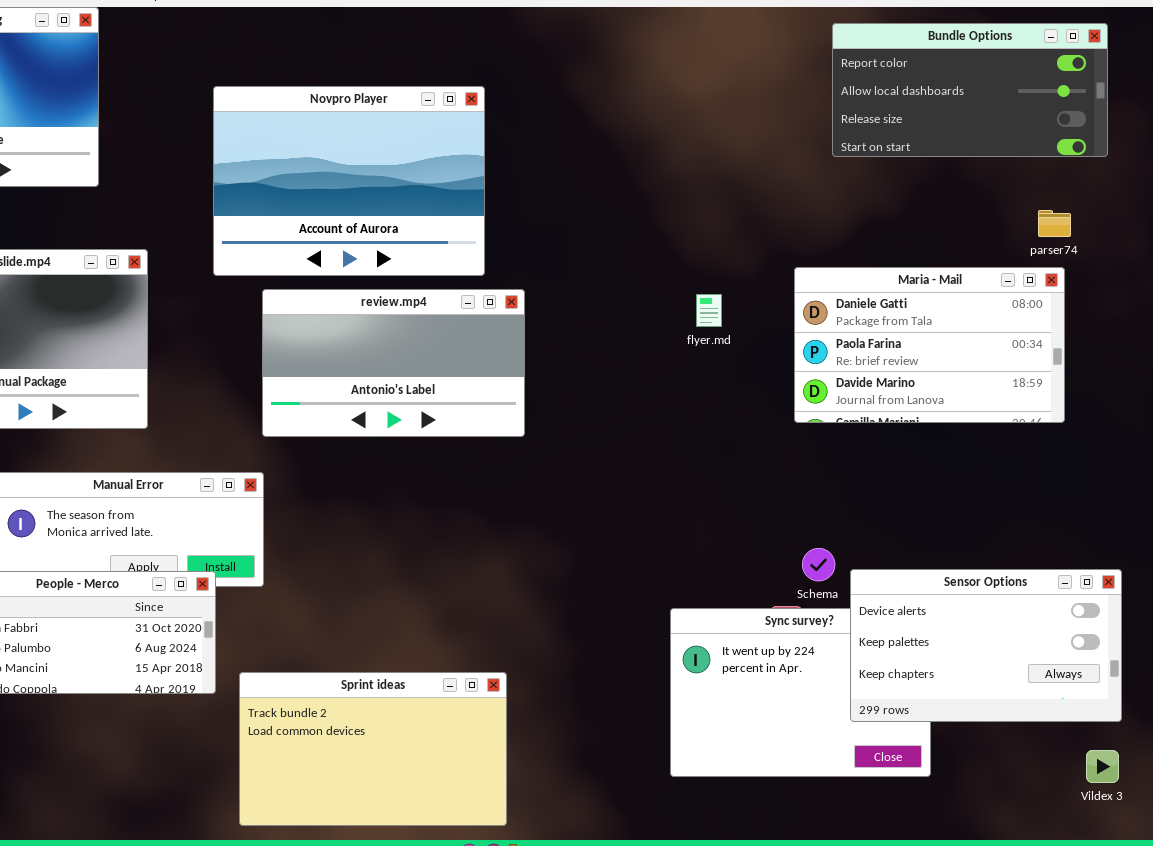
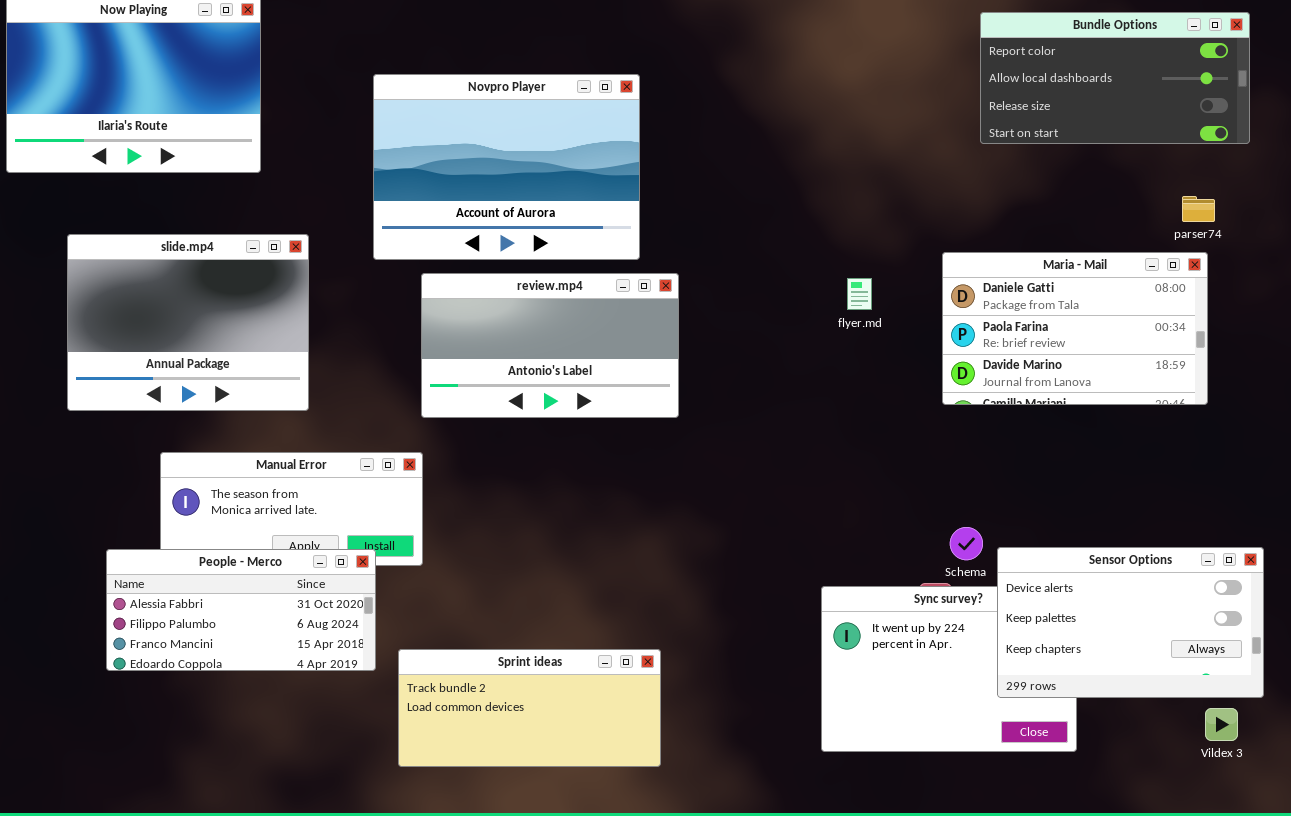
Sprint ideas: [239,672,507,826] -> [398,649,661,767], resized
Vildex 3: [1086,750,1119,783] -> [1205,708,1238,741], moved

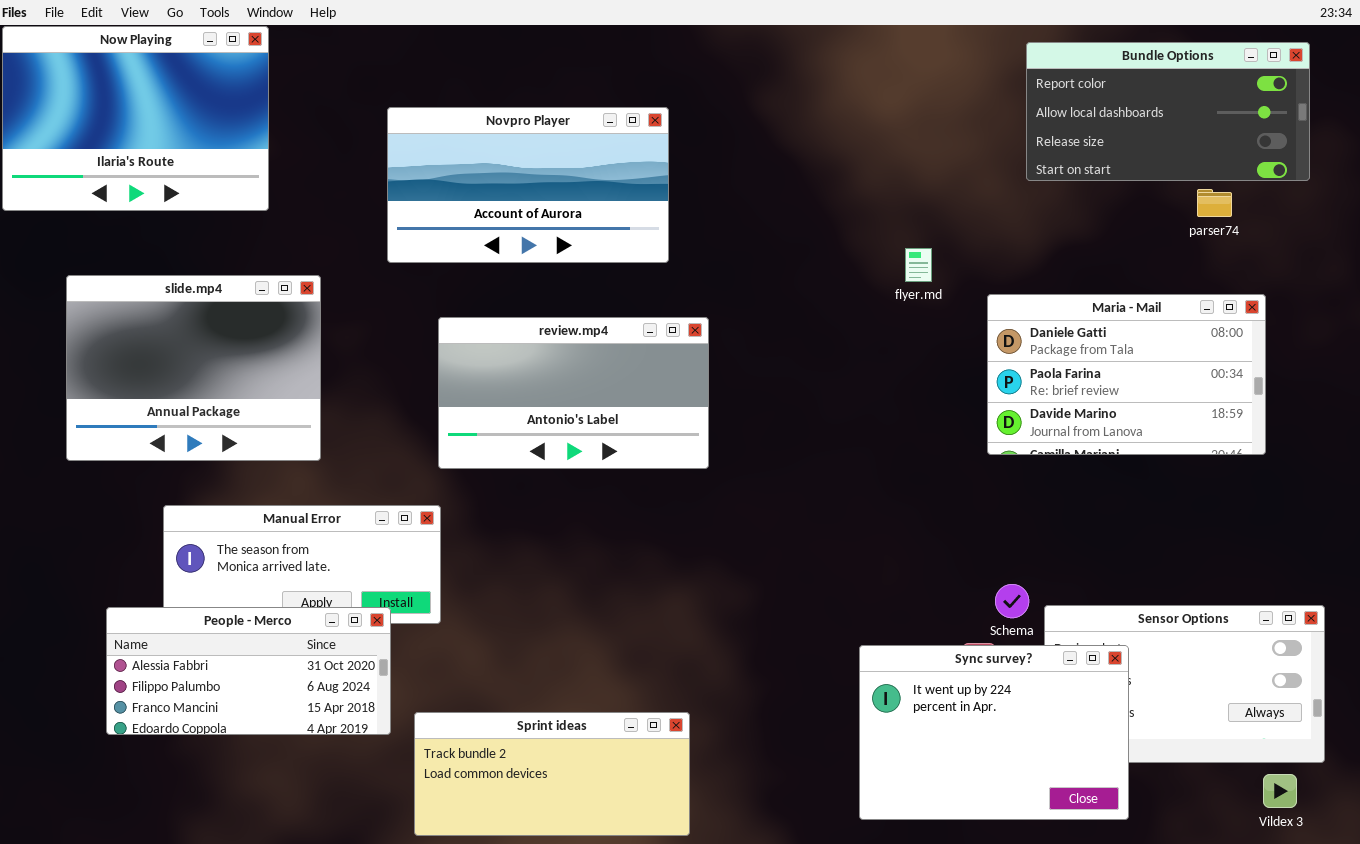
Novpro Player: [373,74,640,260] -> [387,107,669,263], resized
parser74: [1182,196,1215,222] -> [1197,189,1232,217], moved
flyer.md: [847,278,872,310] -> [905,248,932,282], moved
Sync survey?: [821,586,1077,752] -> [859,645,1129,820], raised

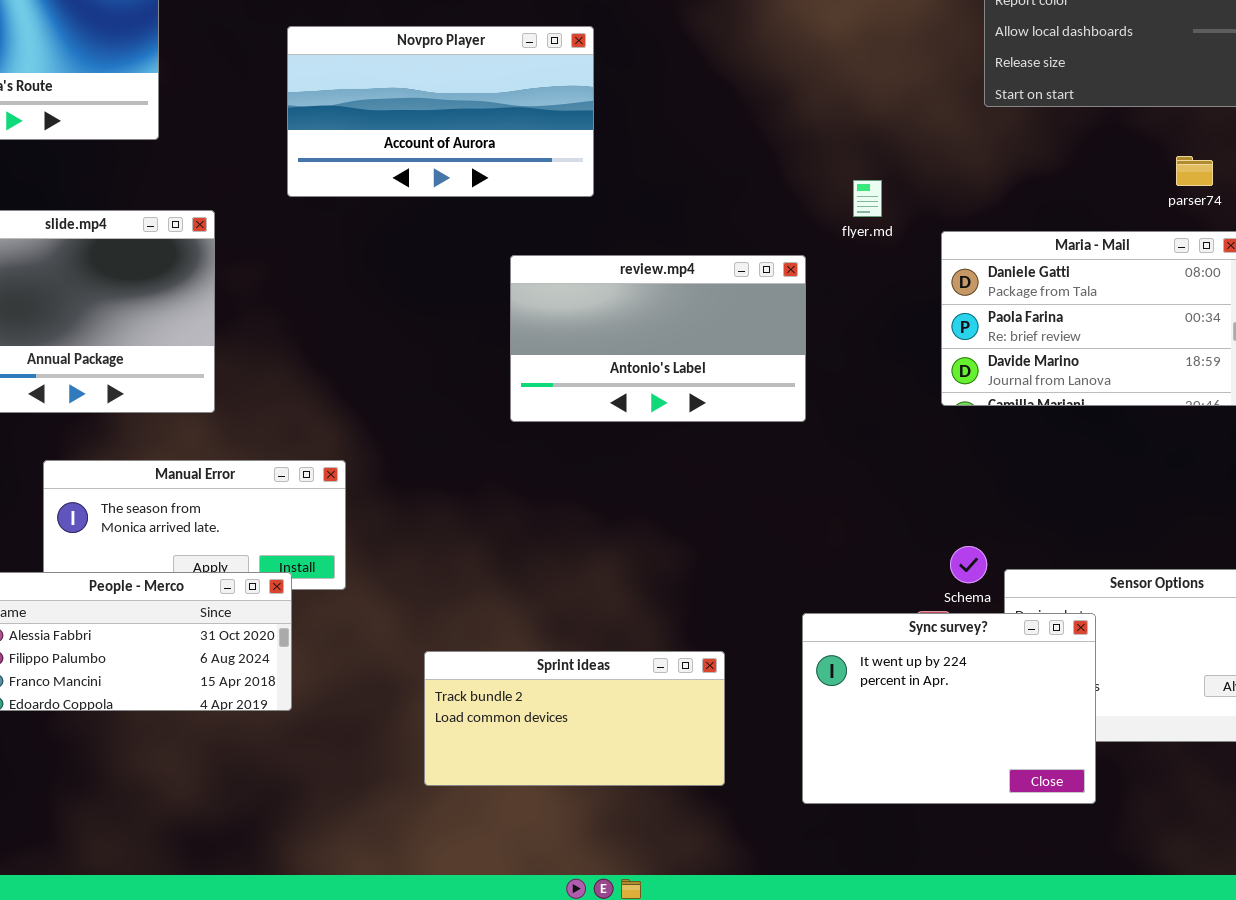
parser74: [1197,189,1232,217] -> [1176,156,1213,186], moved
review.mp4: [438,317,709,469] -> [510,255,806,422], moved
Sprint ideas: [414,712,690,836] -> [424,651,725,786], moved

